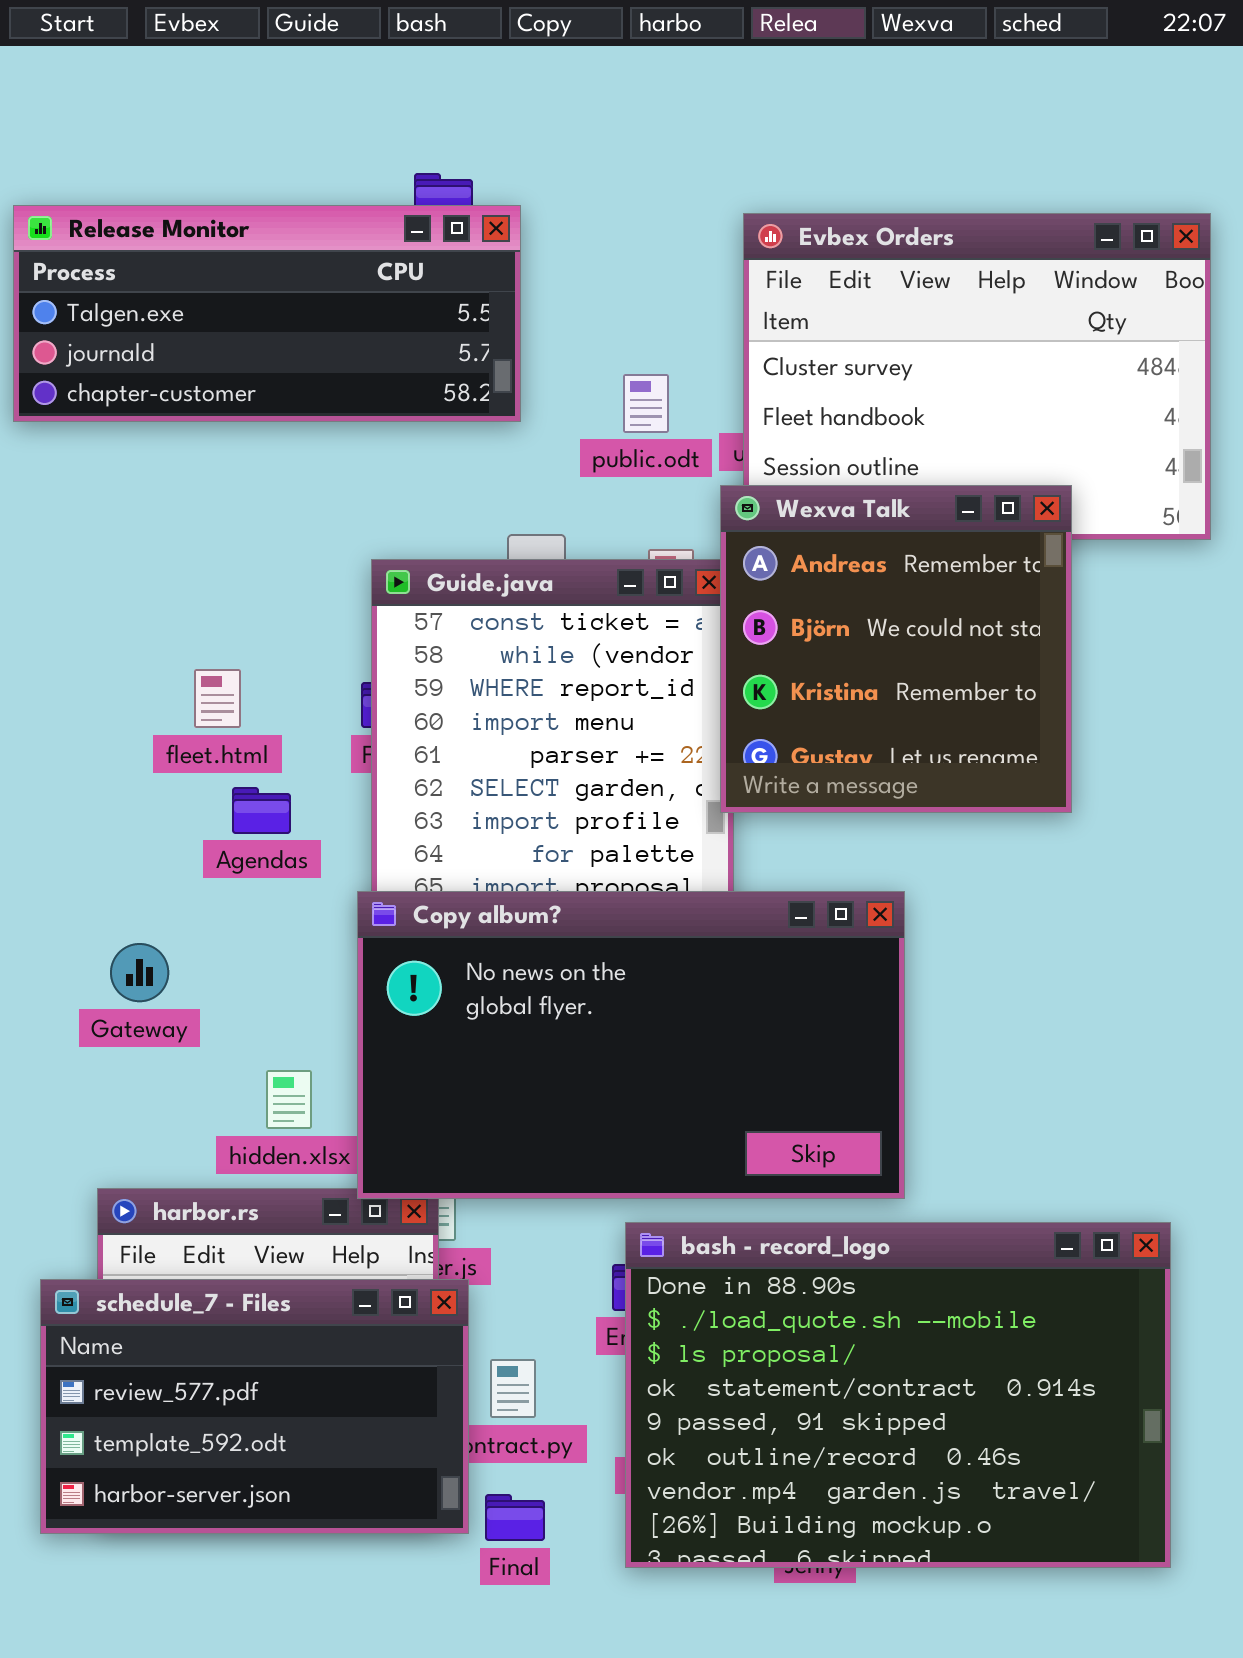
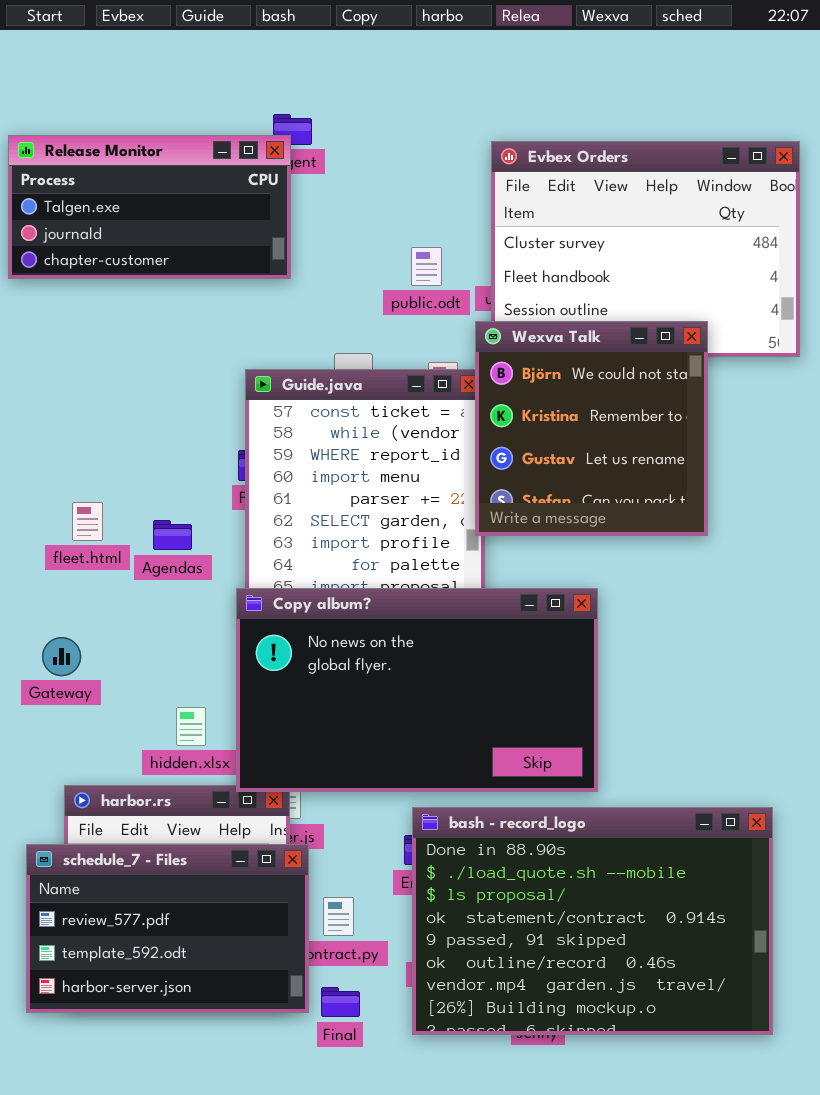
Release Monitor: [13,205,521,422] -> [8,135,291,279], resized
Wexva Talk: [720,485,1072,813] -> [475,321,708,536], scrolled down 1 row
fleet.html: [194,669,241,728] -> [72,502,103,541], moved
Gateway: [110,943,169,1002] -> [42,637,81,676], moved

